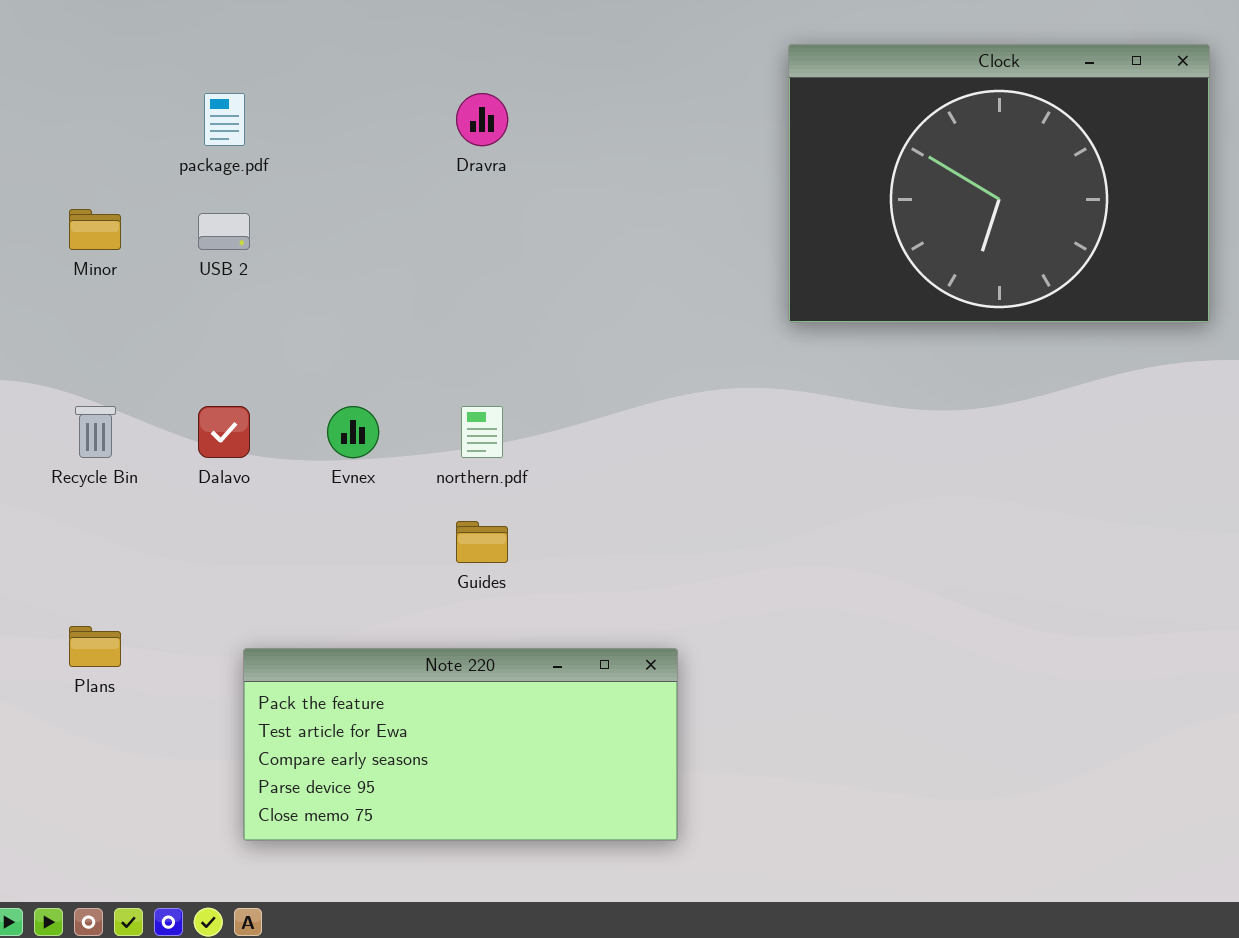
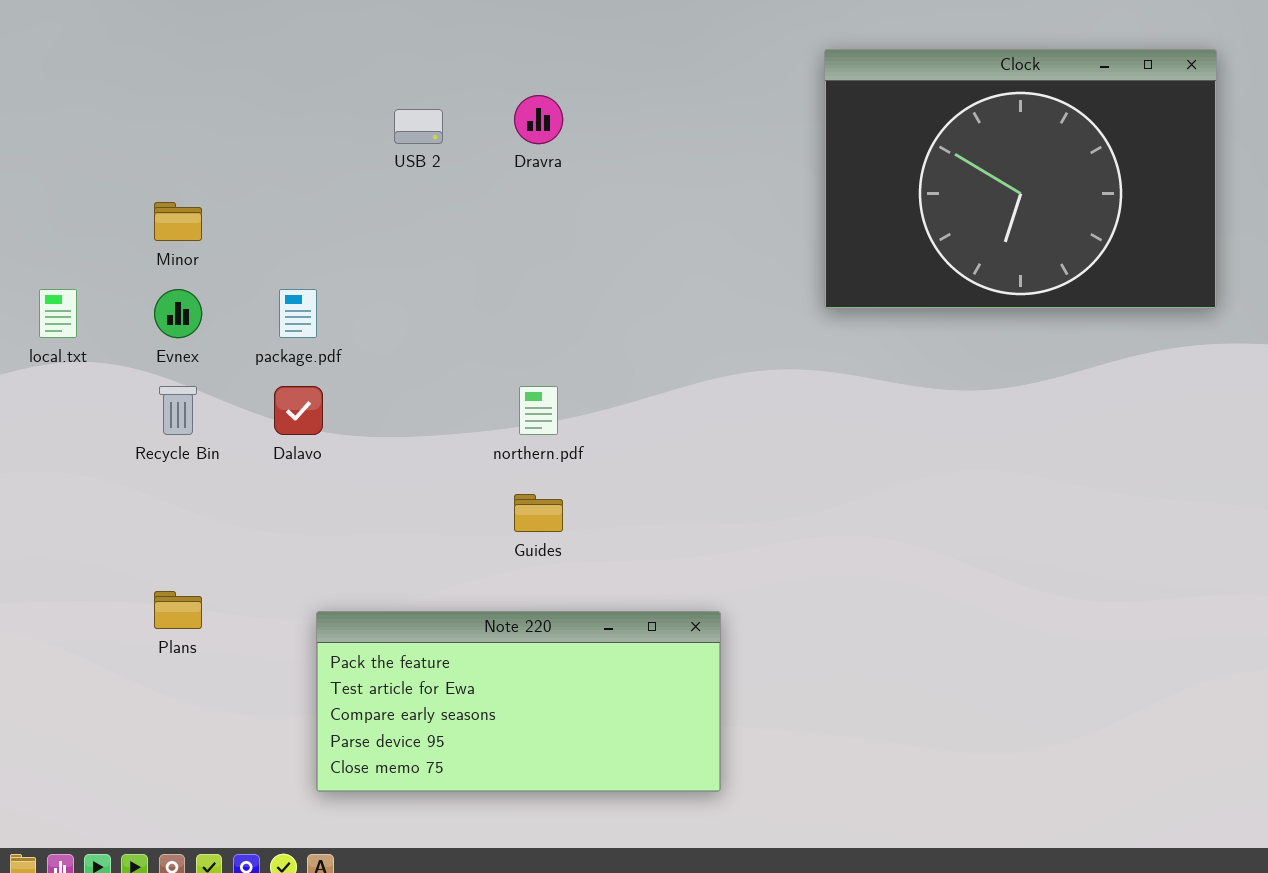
package.pdf: [204,93,245,146] -> [279,289,317,338], moved
USB 2: [198,213,250,250] -> [394,109,443,144], moved
Evnex: [327,406,379,458] -> [154,289,202,338], moved

